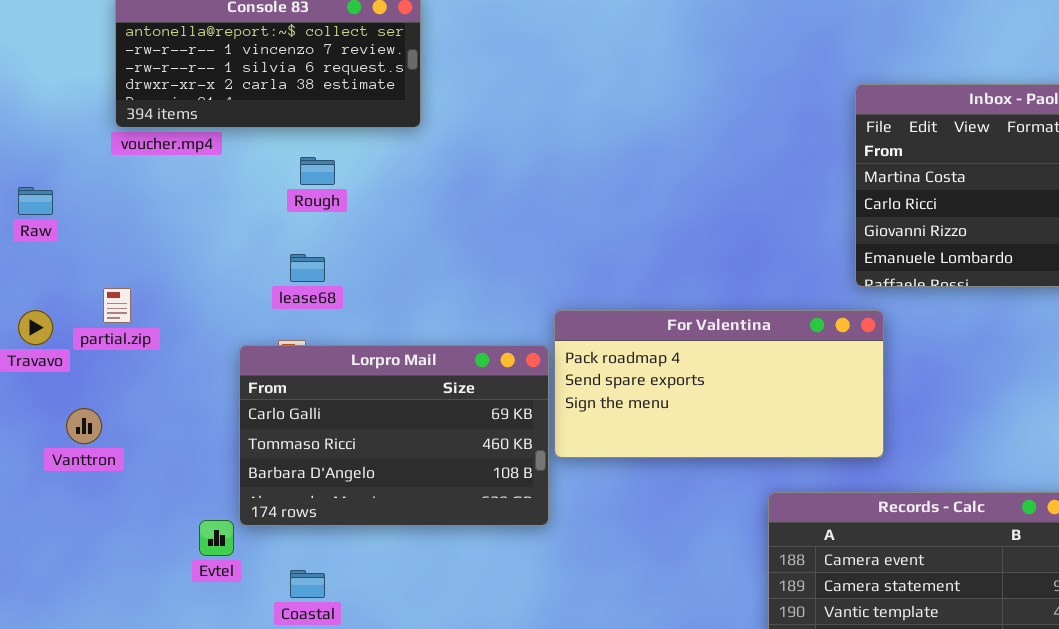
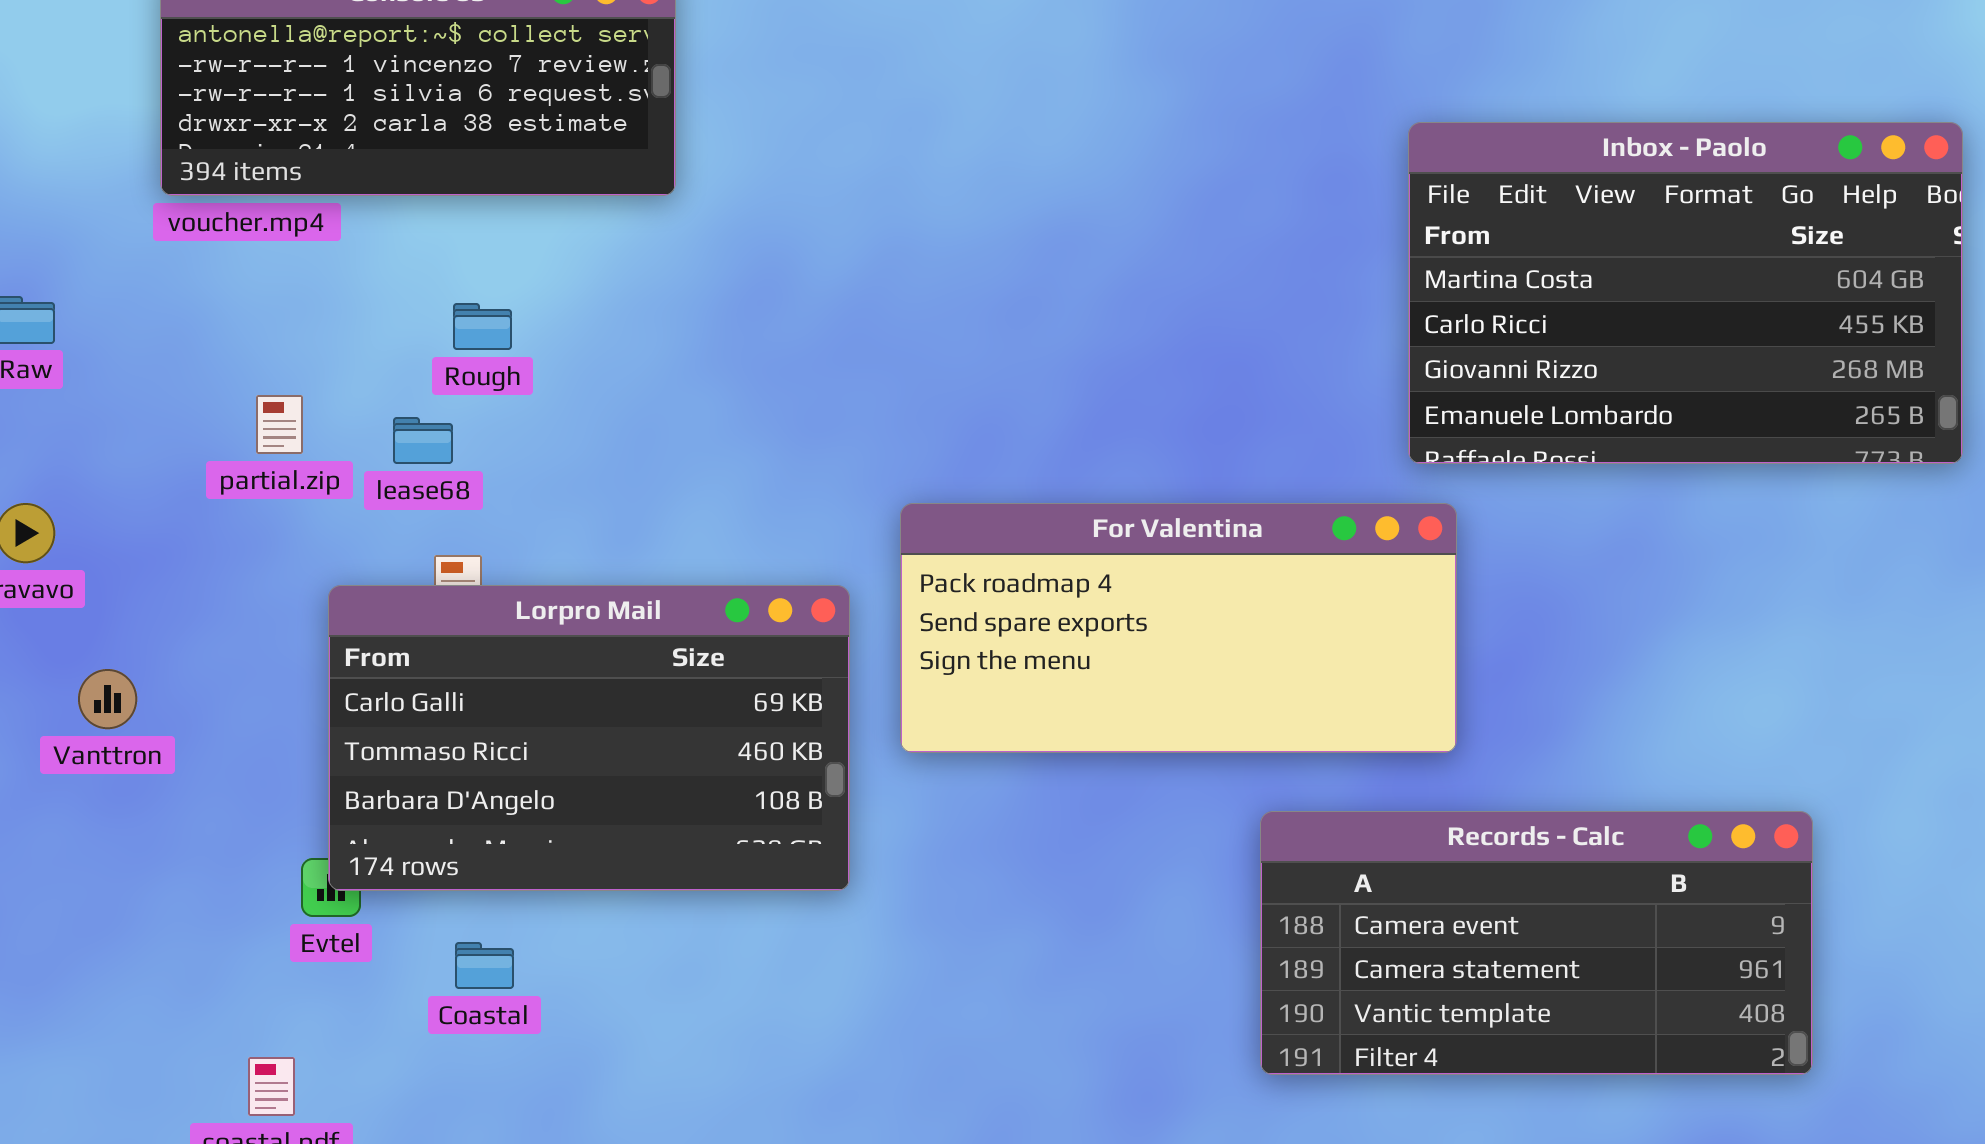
Rough: [300,157,335,185] -> [453,303,512,350], moved
lease68: [290,254,325,282] -> [393,417,453,464], moved
partial.zip: [103,288,131,323] -> [256,395,303,454], moved
Lorpro Mail: [239,345,549,526] -> [328,585,850,891], moved

